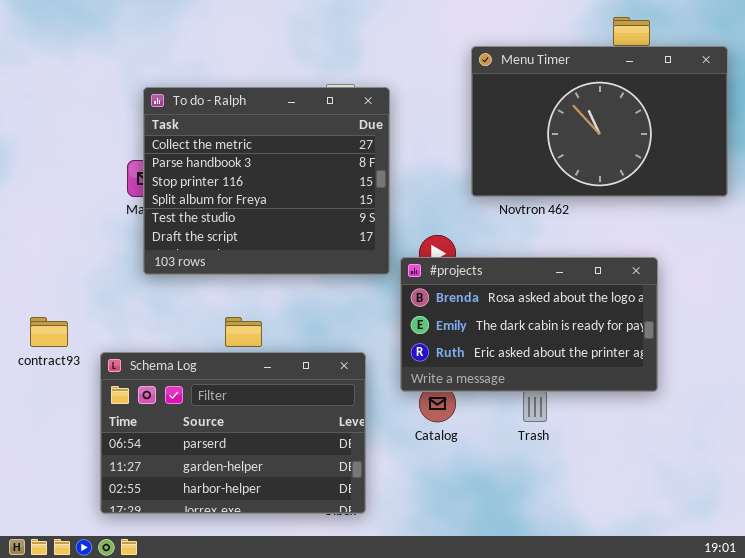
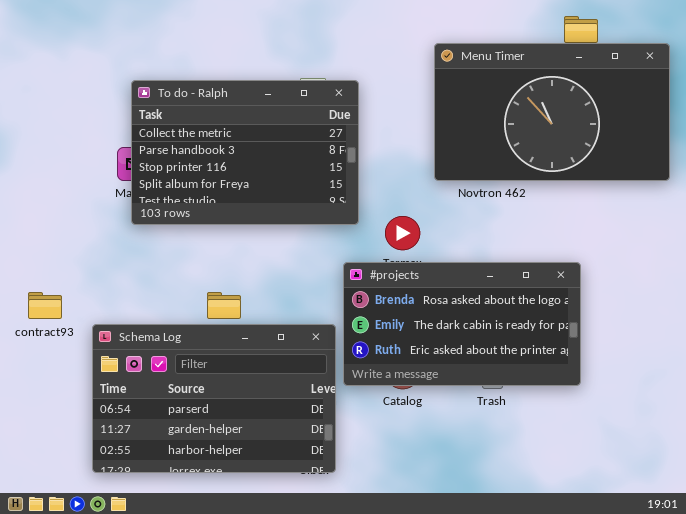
To do - Ralph: [143,87,390,275] -> [131,80,359,225], resized
#projects: [400,257,658,392] -> [343,262,581,386], moved

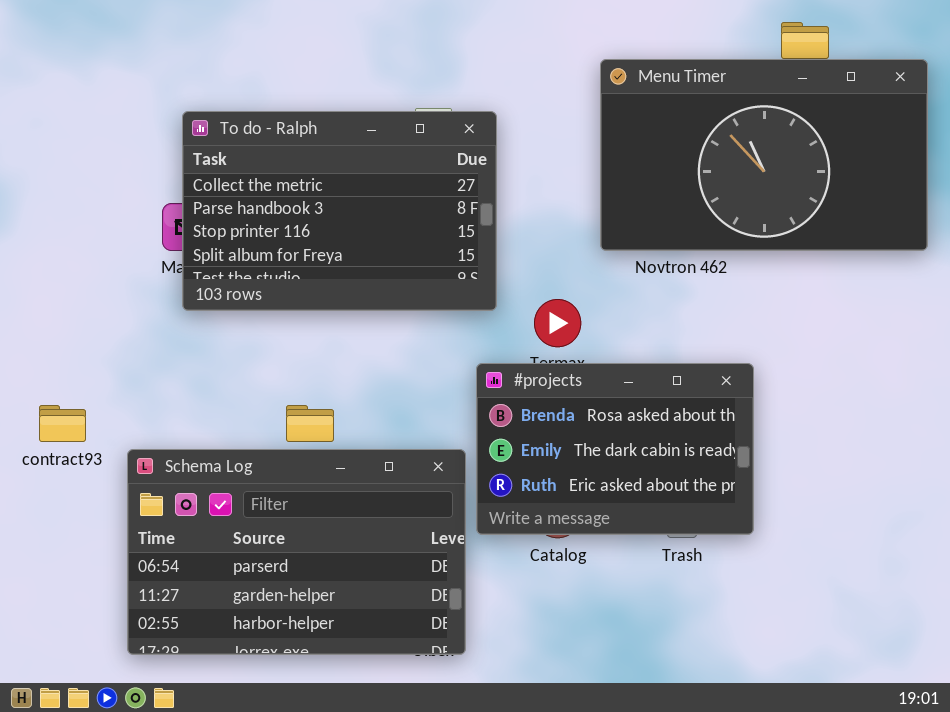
#projects: [343,262,581,386] -> [476,363,754,535], resized

